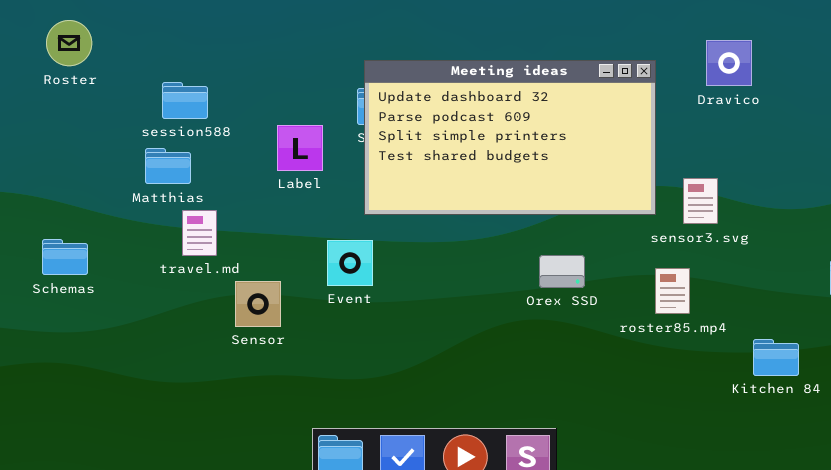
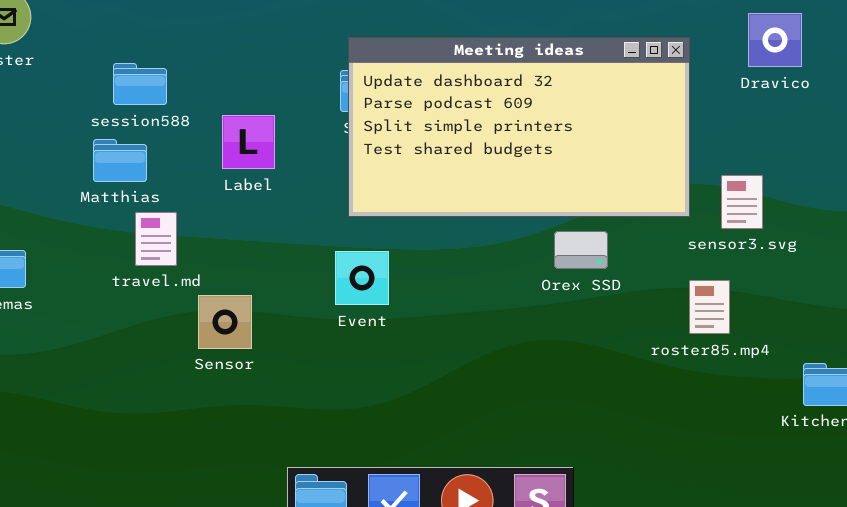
Label: [277,125,323,171] -> [222,115,275,169], moved
Event: [327,240,373,286] -> [335,251,389,305], moved
Orex SSD: [539,255,585,288] -> [554,231,608,269], moved

